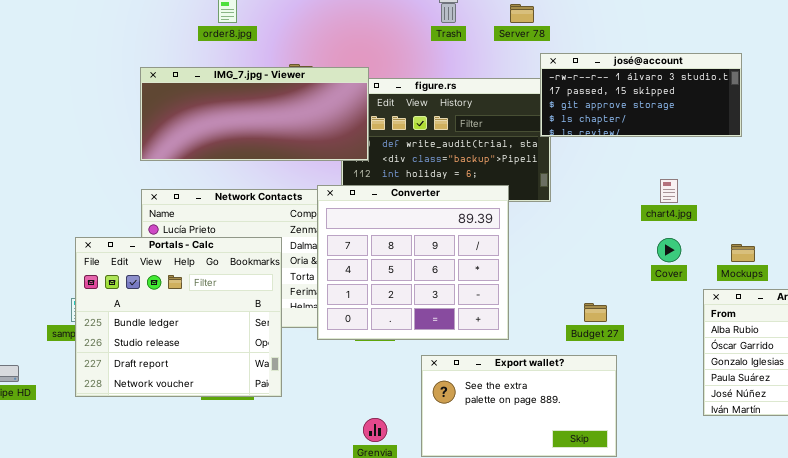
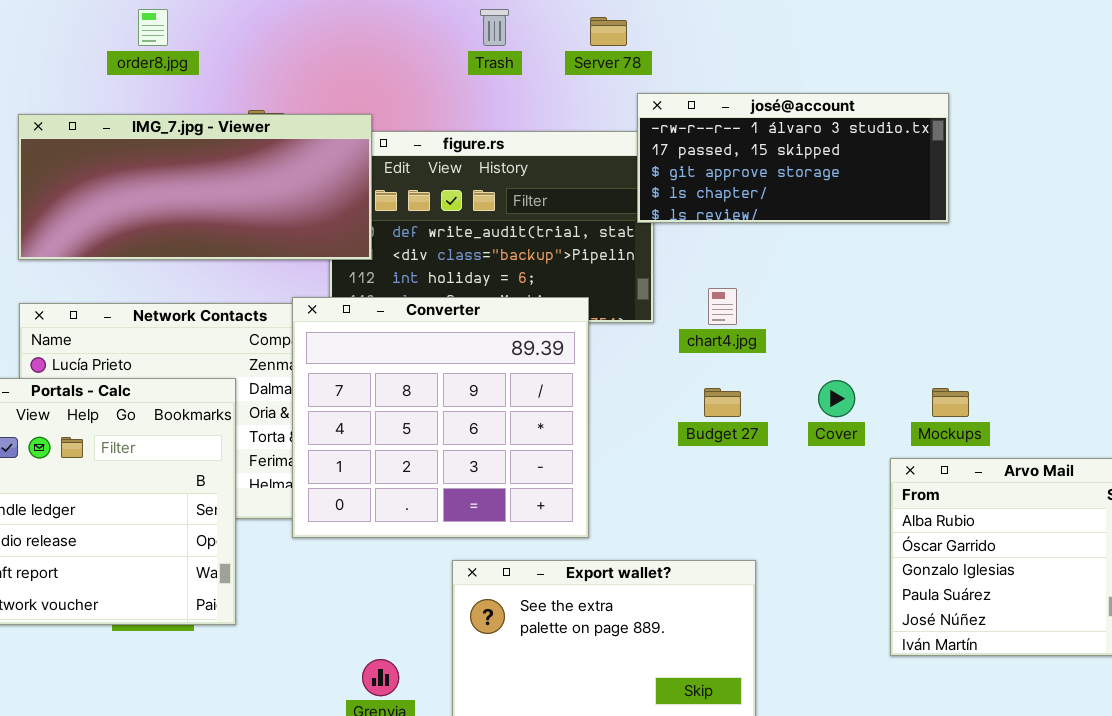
chart4.jpg: [660,179,678,203] -> [708,288,737,325], moved
Budget 27: [584,303,607,322] -> [704,388,741,417], moved

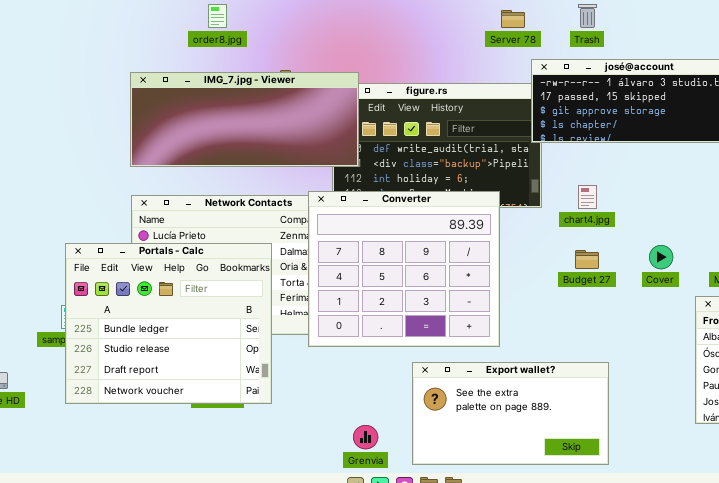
Trash: [480,9,509,46] -> [578,4,597,28], moved

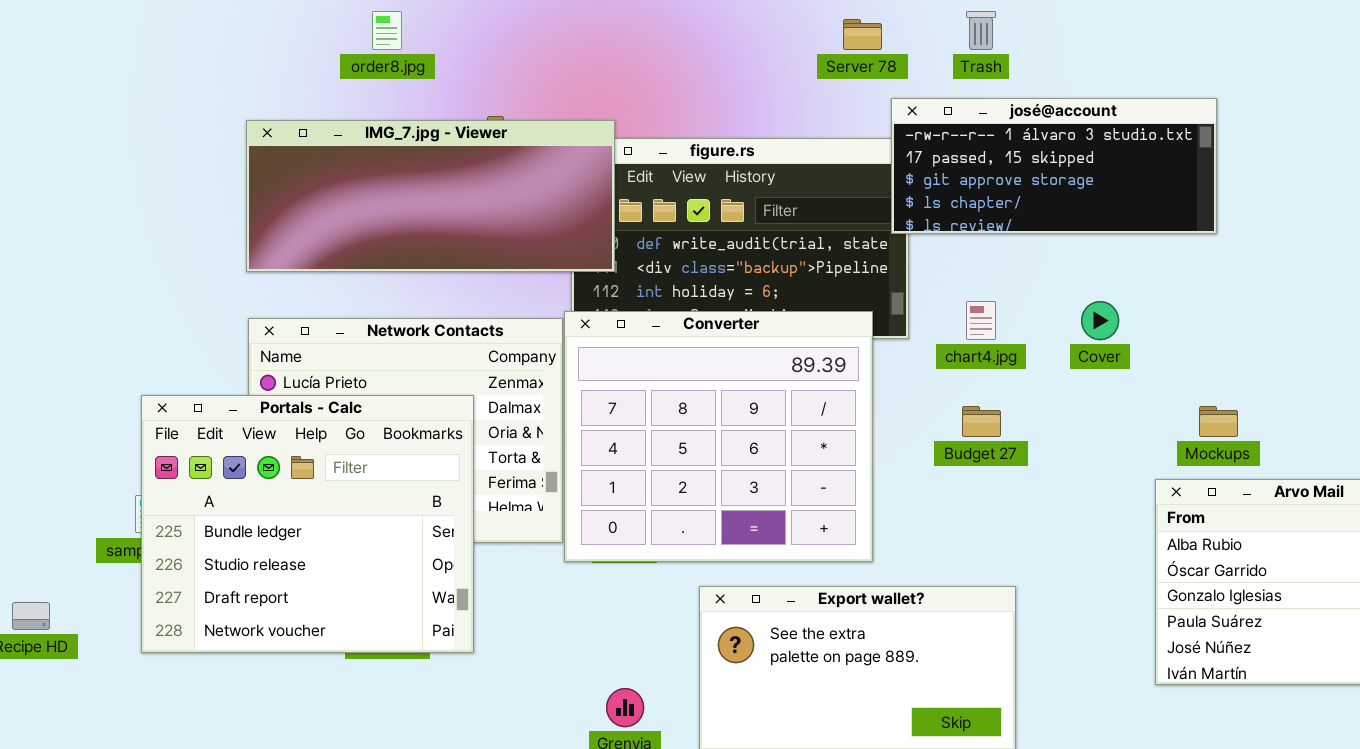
Converter: [308,191,500,347] -> [564,311,873,562], moved
Cover: [649,245,673,269] -> [1081,301,1119,340], moved

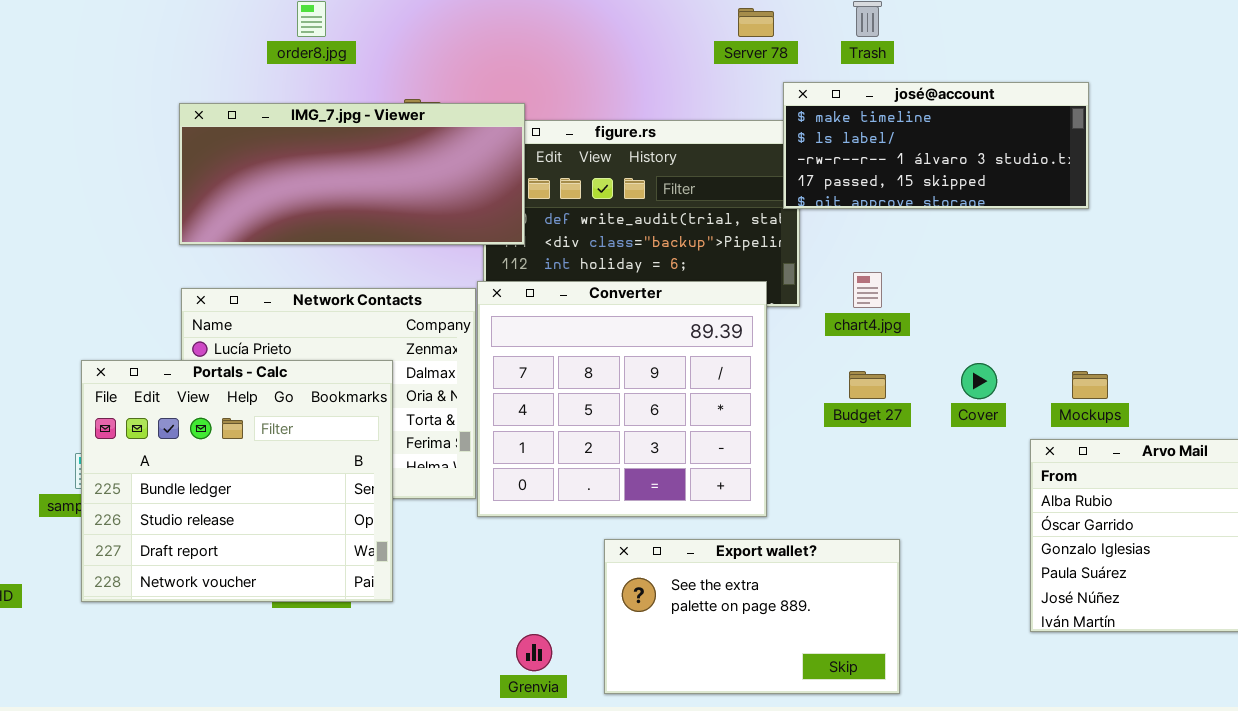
josé@account: [891,98,1217,234] -> [783,82,1089,209], scrolled up 2 rows
Cover: [1081,301,1119,340] -> [961,363,997,399], moved

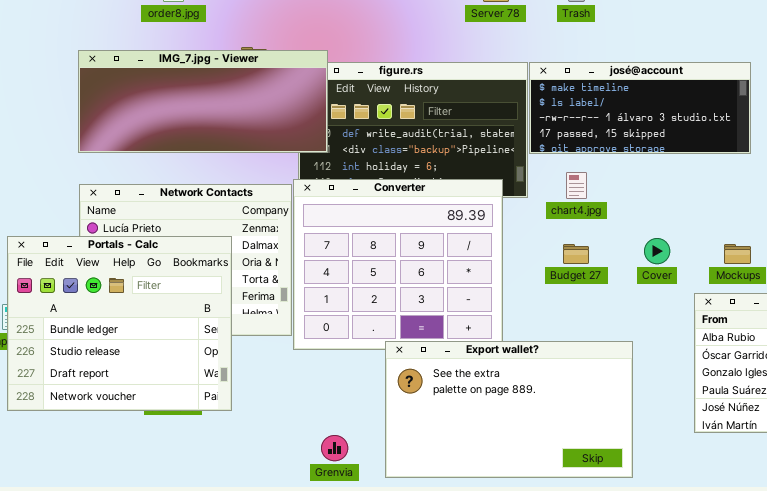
josé@account: [783,82,1089,209] -> [529,62,751,154], moved
Export wallet?: [604,539,900,694] -> [385,341,633,478], resized

